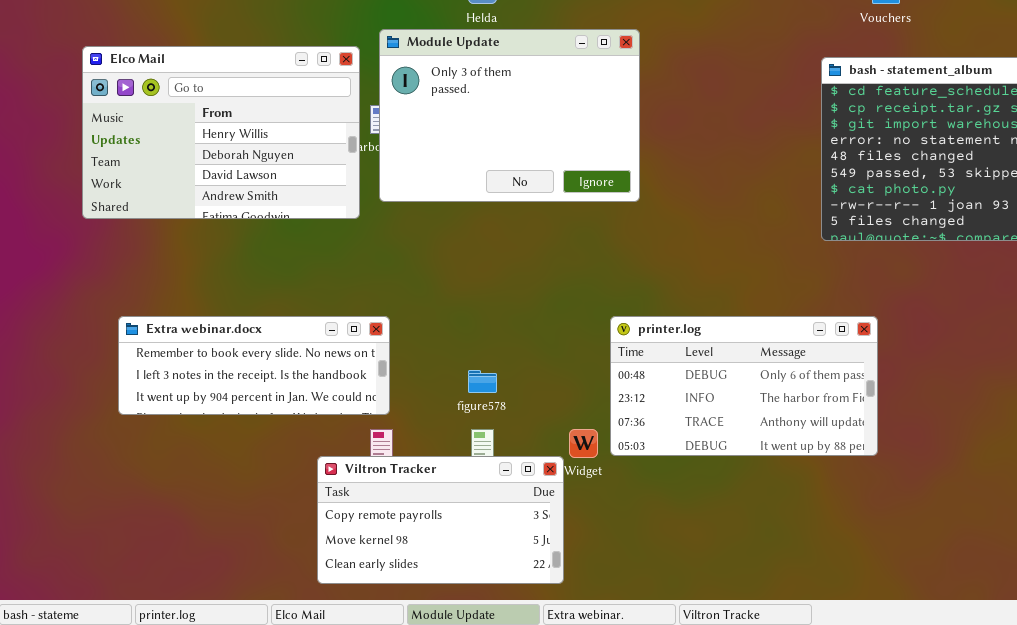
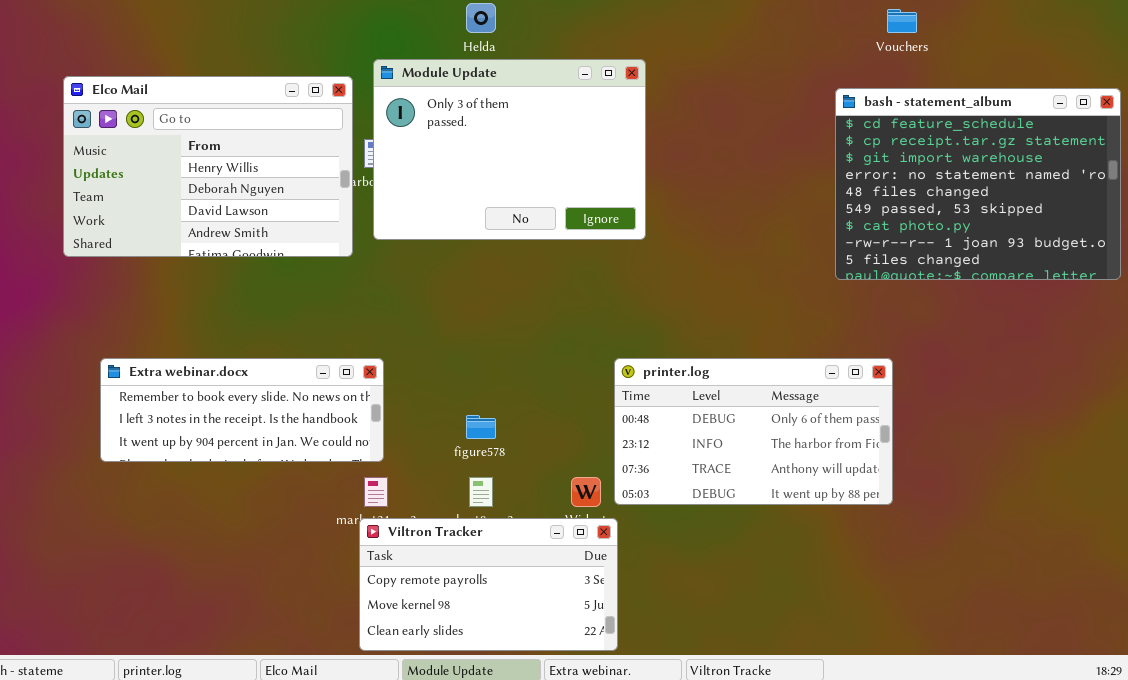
Viltron Tracker: [317,456,564,584] -> [359,518,618,651], moved

